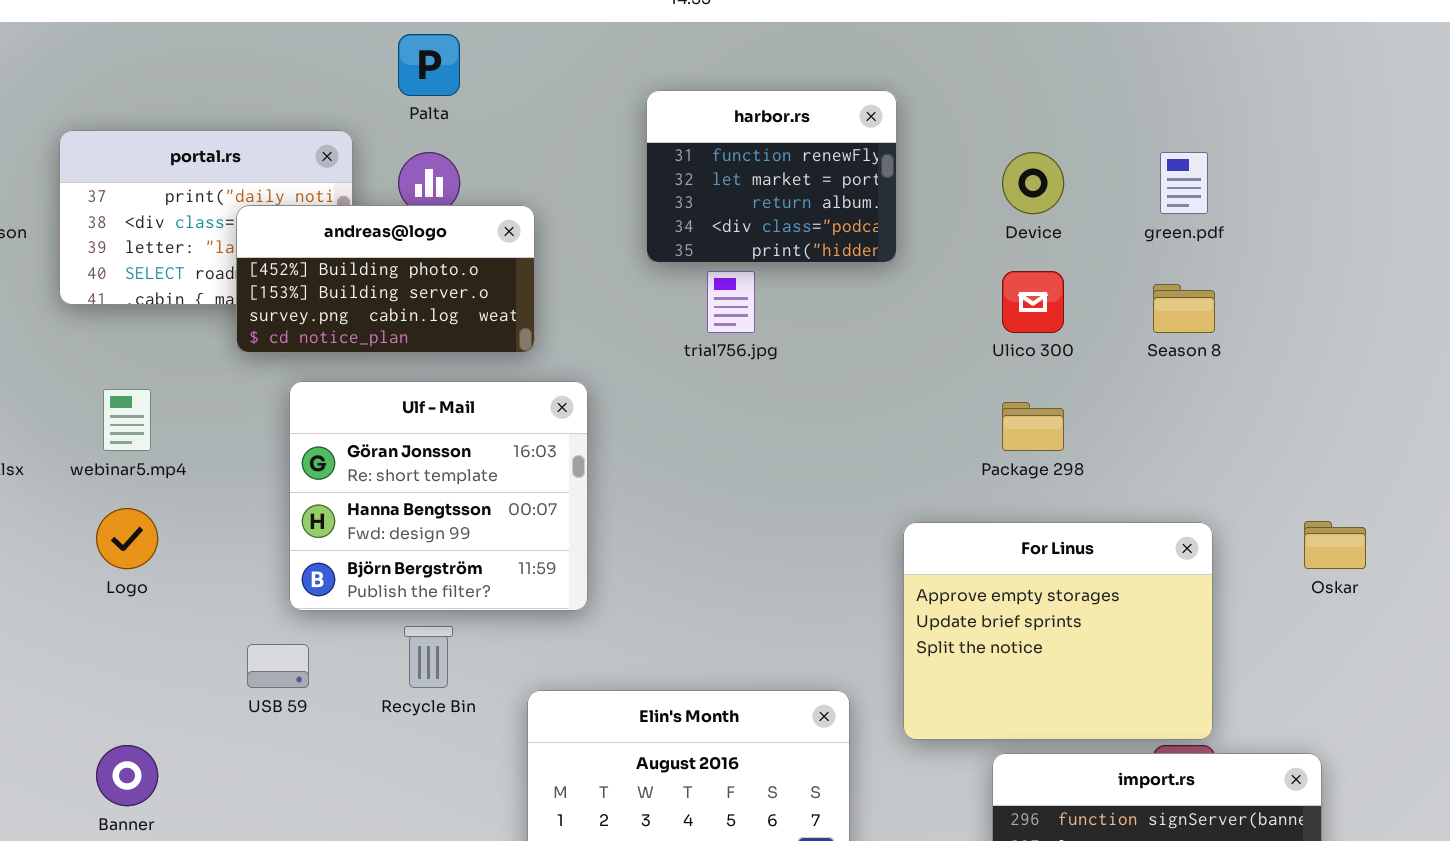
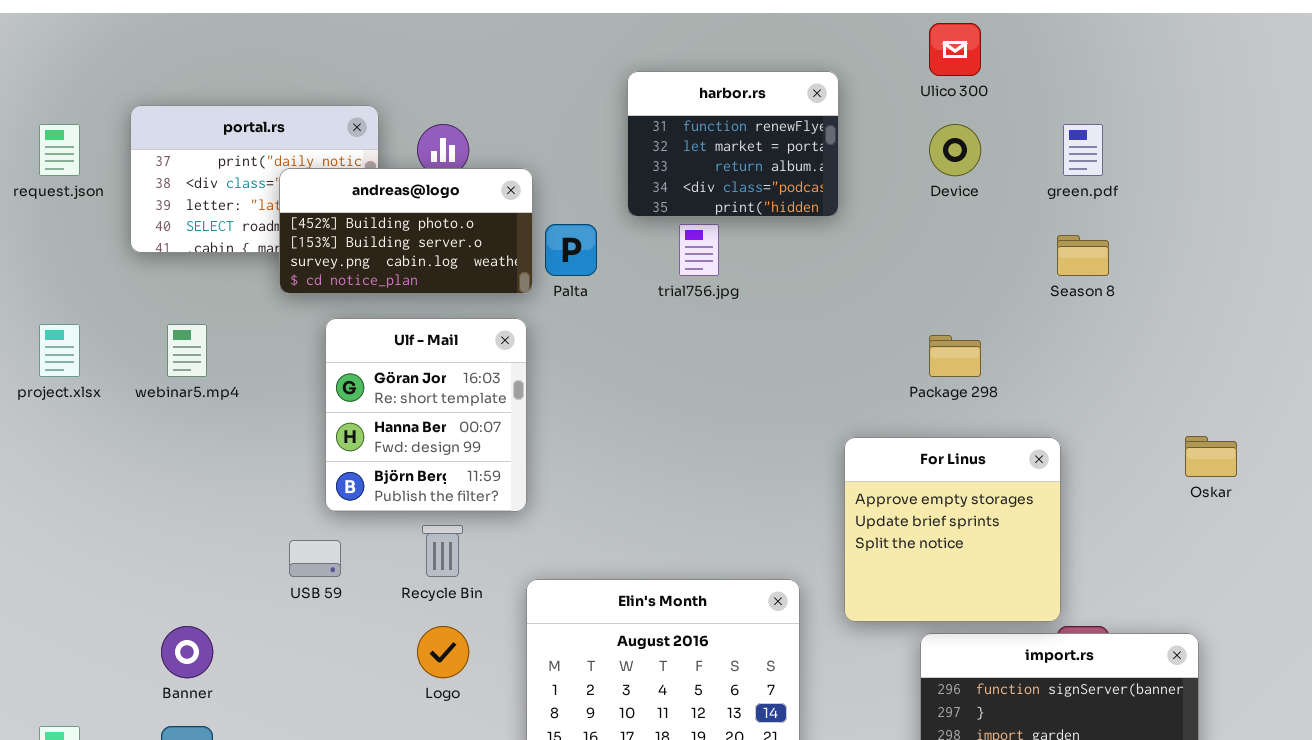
Palta: [398,34,460,96] -> [545,224,597,276], moved
Ulico 300: [1002,271,1064,333] -> [929,23,981,76], moved
Ulf - Mail: [289,381,588,611] -> [325,318,527,512], resized
Logo: [96,508,158,569] -> [417,626,469,678], moved
For Linus: [903,522,1213,740] -> [844,437,1061,622], resized

